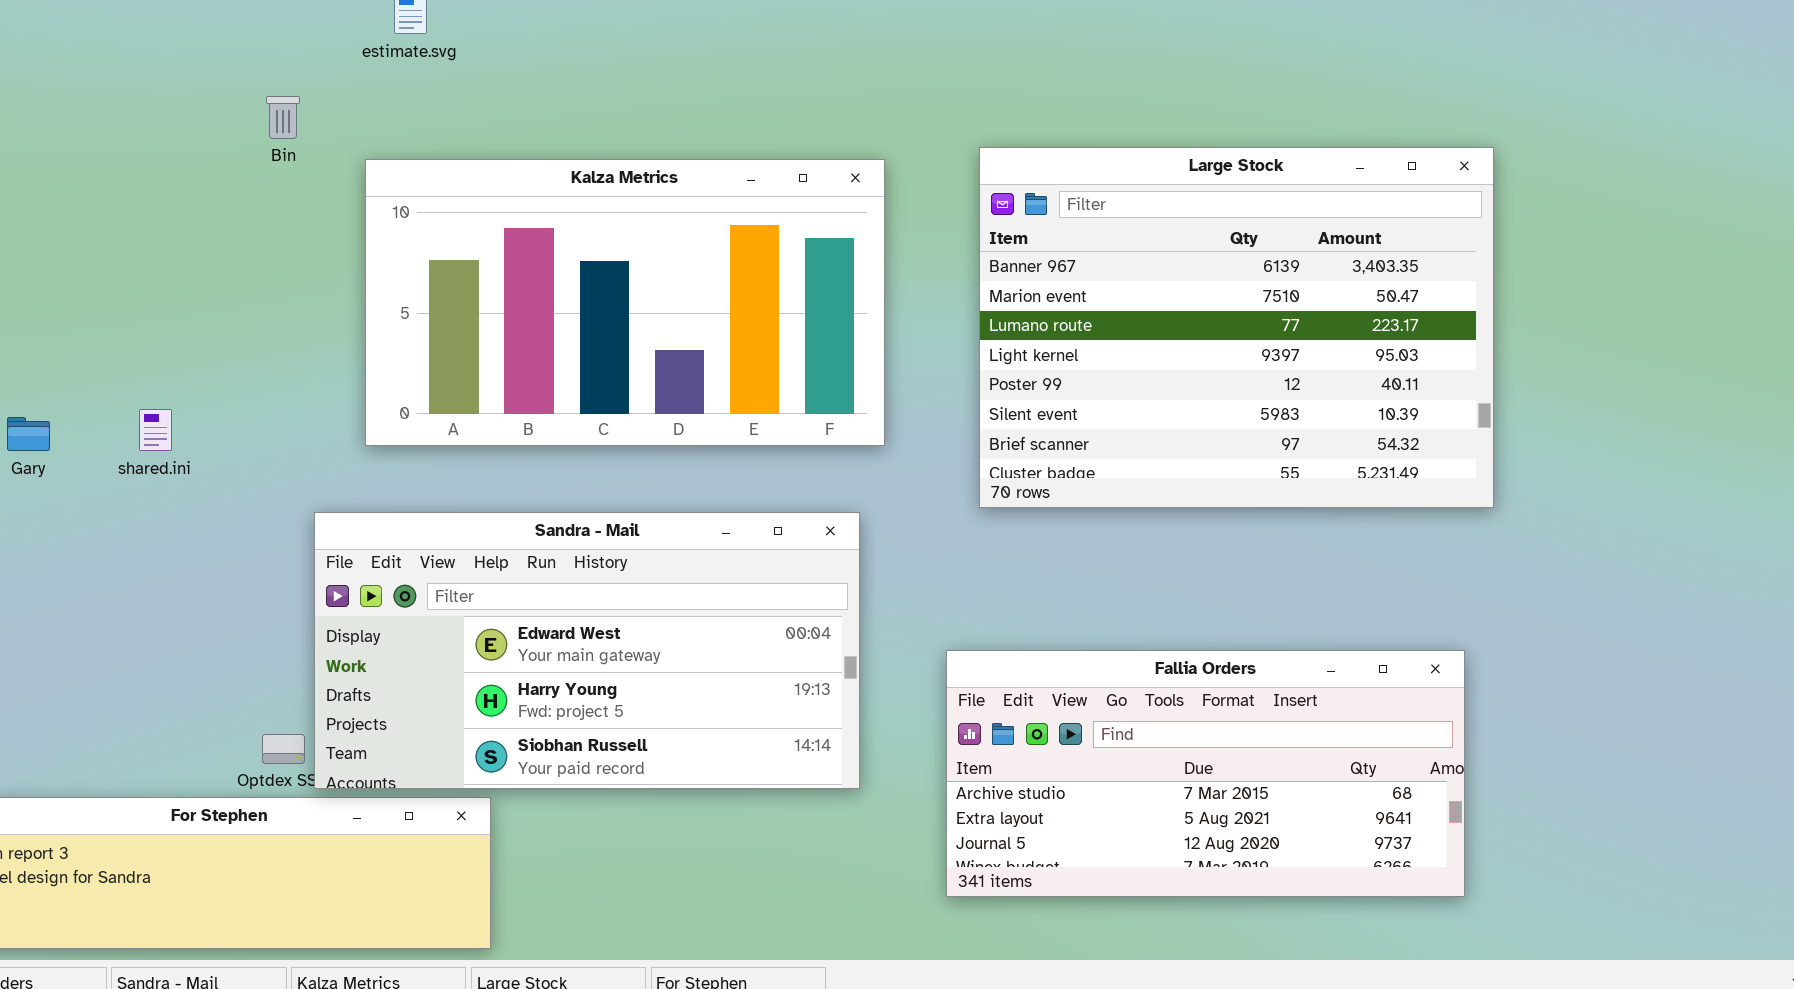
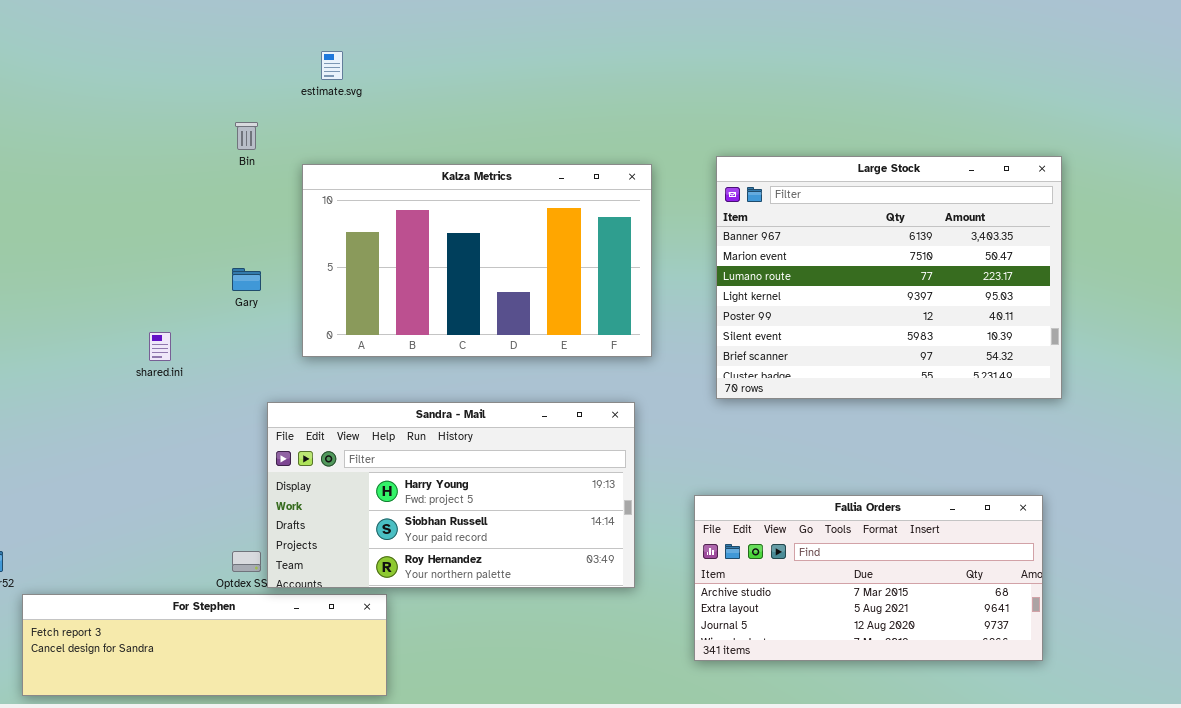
Gary: [7,417,50,451] -> [232,268,261,291], moved
Sandra - Mail: [314,512,860,789] -> [267,402,635,588], scrolled down 1 row

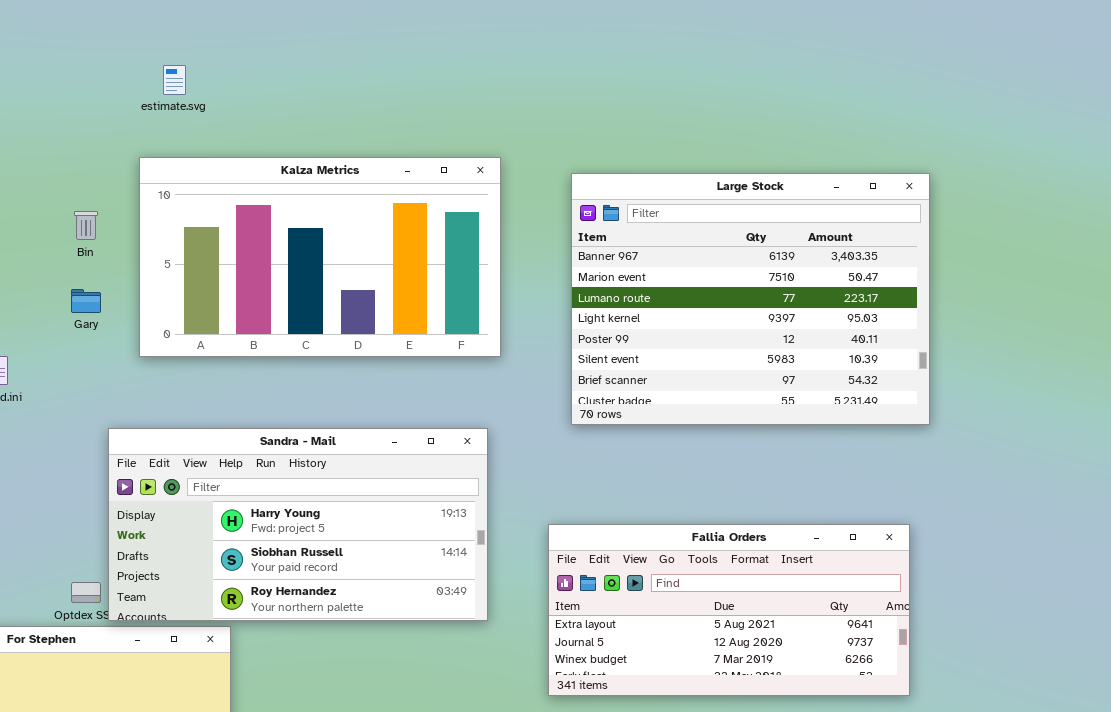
Bin: [235,122,258,150] -> [74,211,98,240], moved
Kalza Metrics: [302,164,652,357] -> [139,157,501,357], moved
Fallia Orders: [694,495,1043,661] -> [548,524,910,696], scrolled down 1 row

